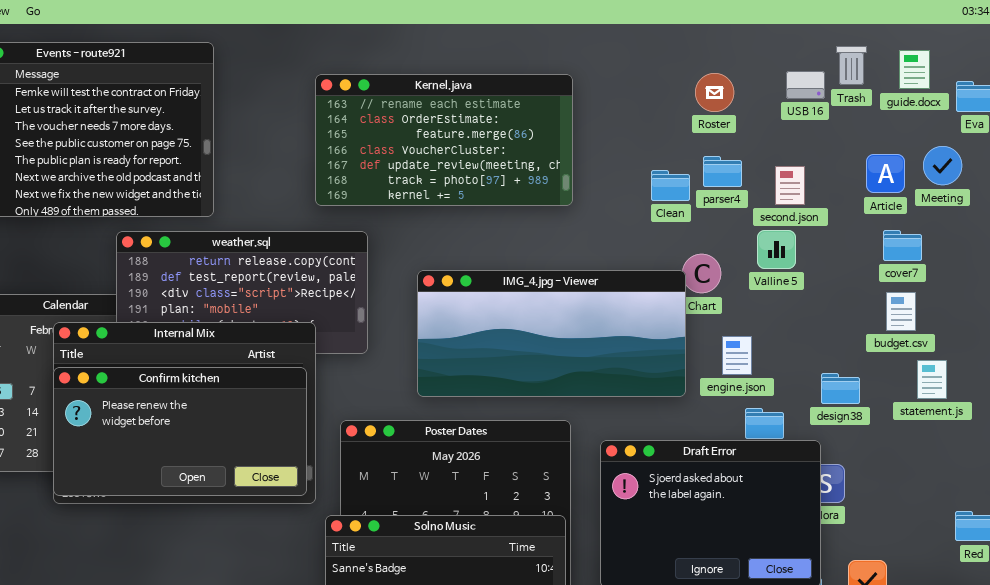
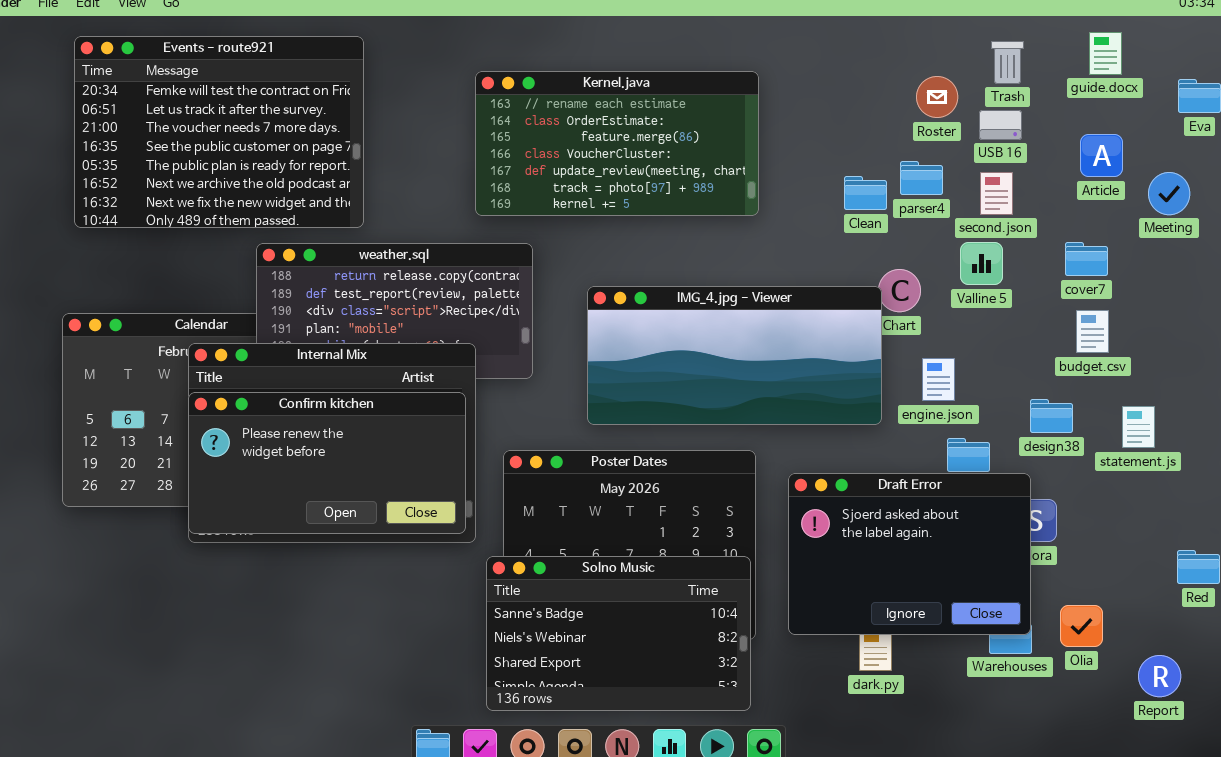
Trash: [836,46,867,85] -> [991,41,1024,84], moved
guide.docx: [899,50,930,89] -> [1089,32,1122,75], moved
USB 16: [786,71,825,99] -> [979,110,1022,140], moved
Roster: [695,73,734,112] -> [916,76,958,118], moved
Meeting: [923,146,962,185] -> [1148,172,1190,215], moved
Article: [866,154,905,193] -> [1080,134,1123,177], moved
cover7: [883,230,922,261] -> [1065,242,1108,276], moved
budget.csv: [886,292,916,331] -> [1076,310,1109,353], moved
statement.js: [917,360,947,399] -> [1122,406,1155,448], moved

